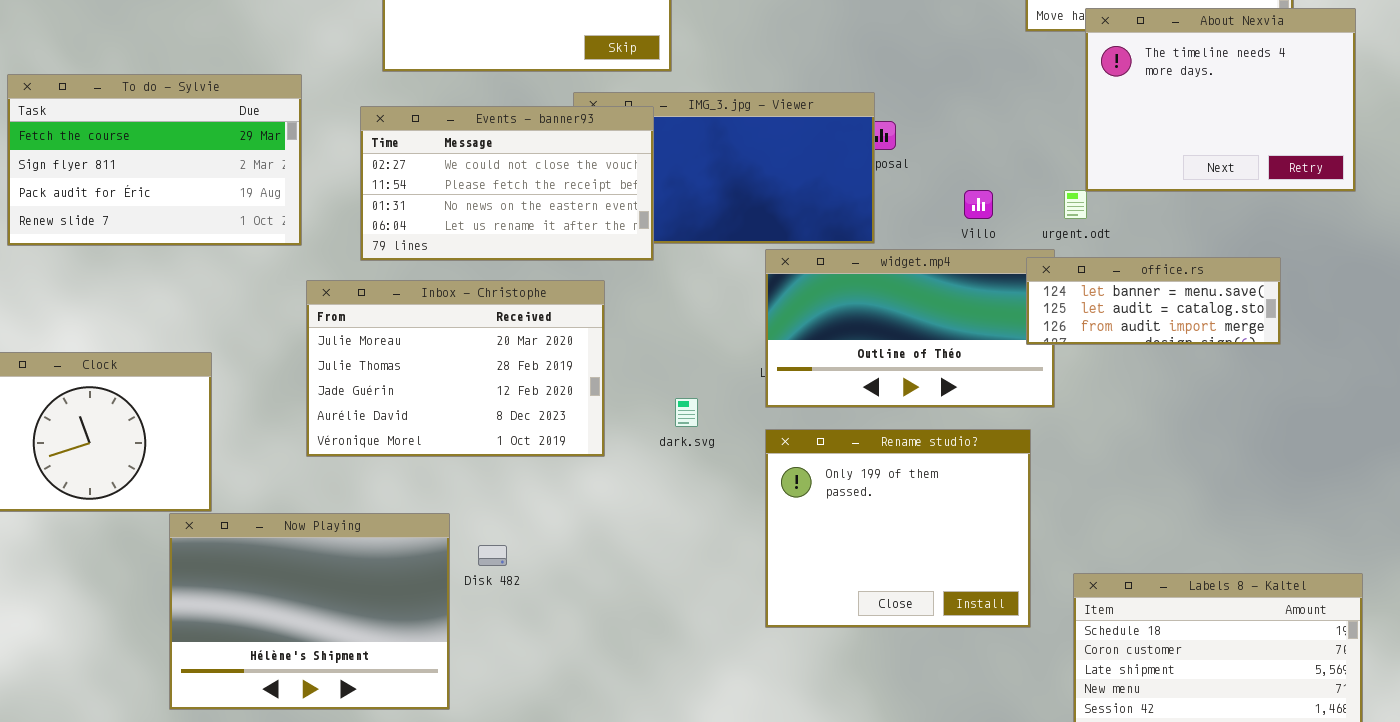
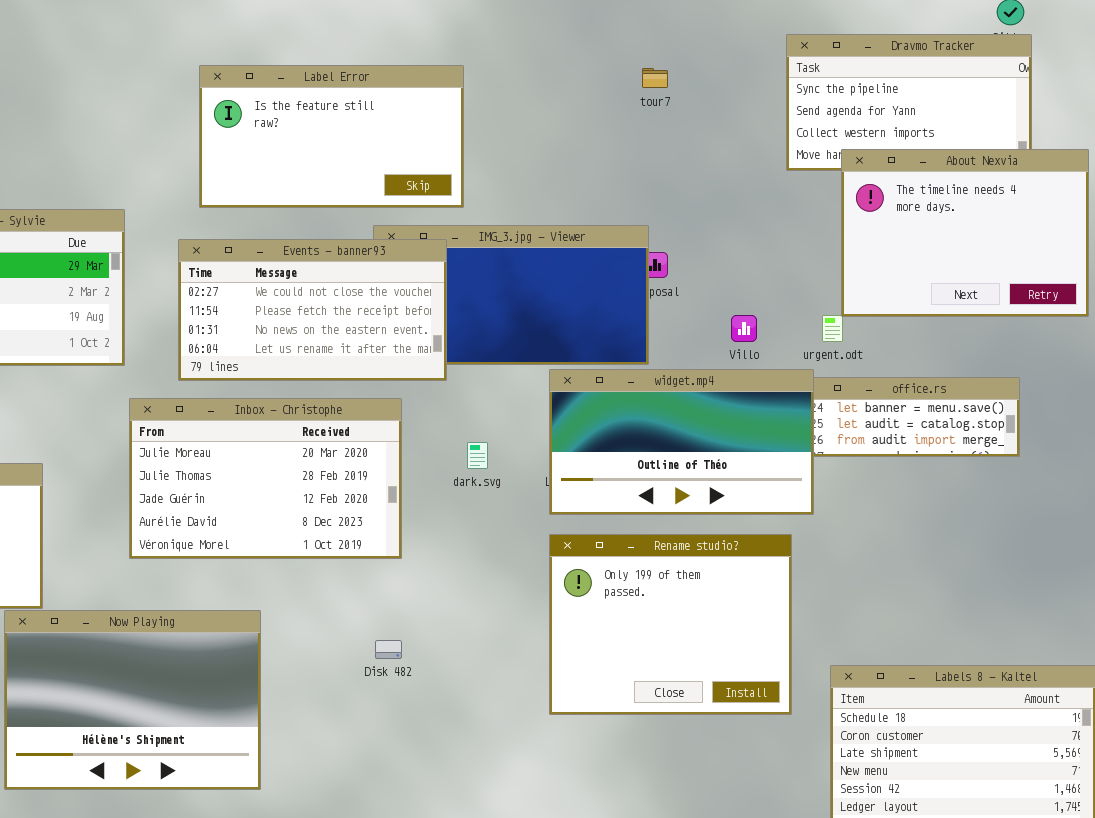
widget.mp4: [765,249,1055,408] -> [549,369,814,515], raised
dark.svg: [675,398,698,427] -> [467,442,488,469], moved
Disk 482: [478,545,507,566] -> [375,640,402,659], moved

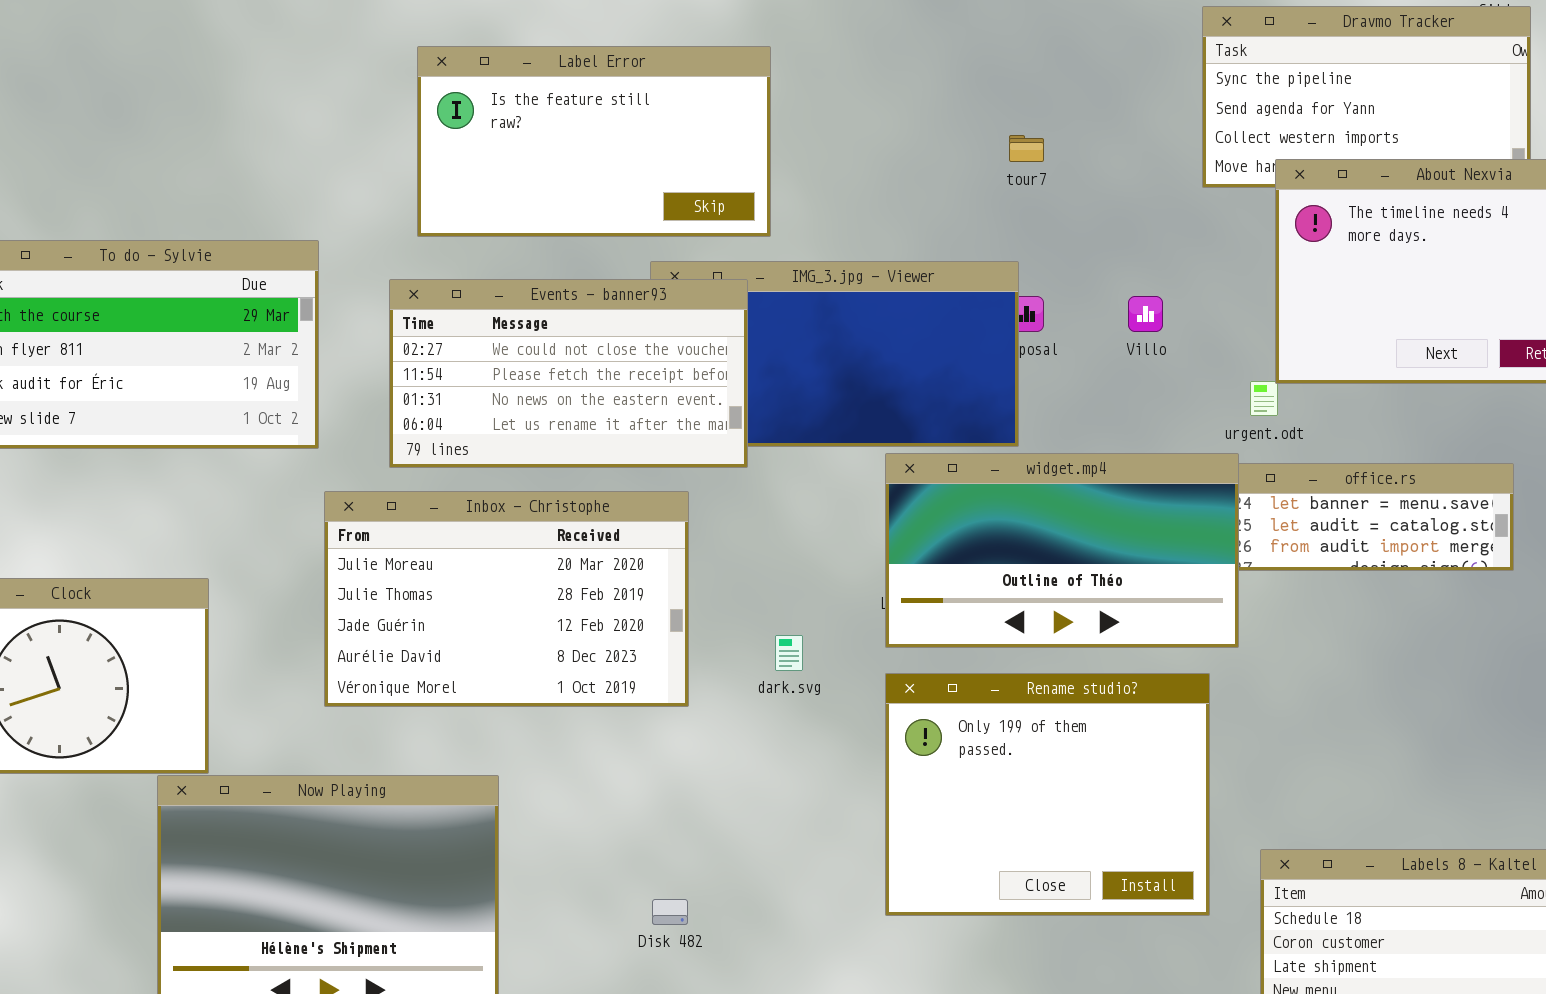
tour7: [642,68,668,88] -> [1009,135,1044,162], moved
Villo: [731,315,757,342] -> [1128,296,1163,332], moved
dark.svg: [467,442,488,469] -> [775,635,803,671], moved
Disk 482: [375,640,402,659] -> [652,899,688,925], moved

